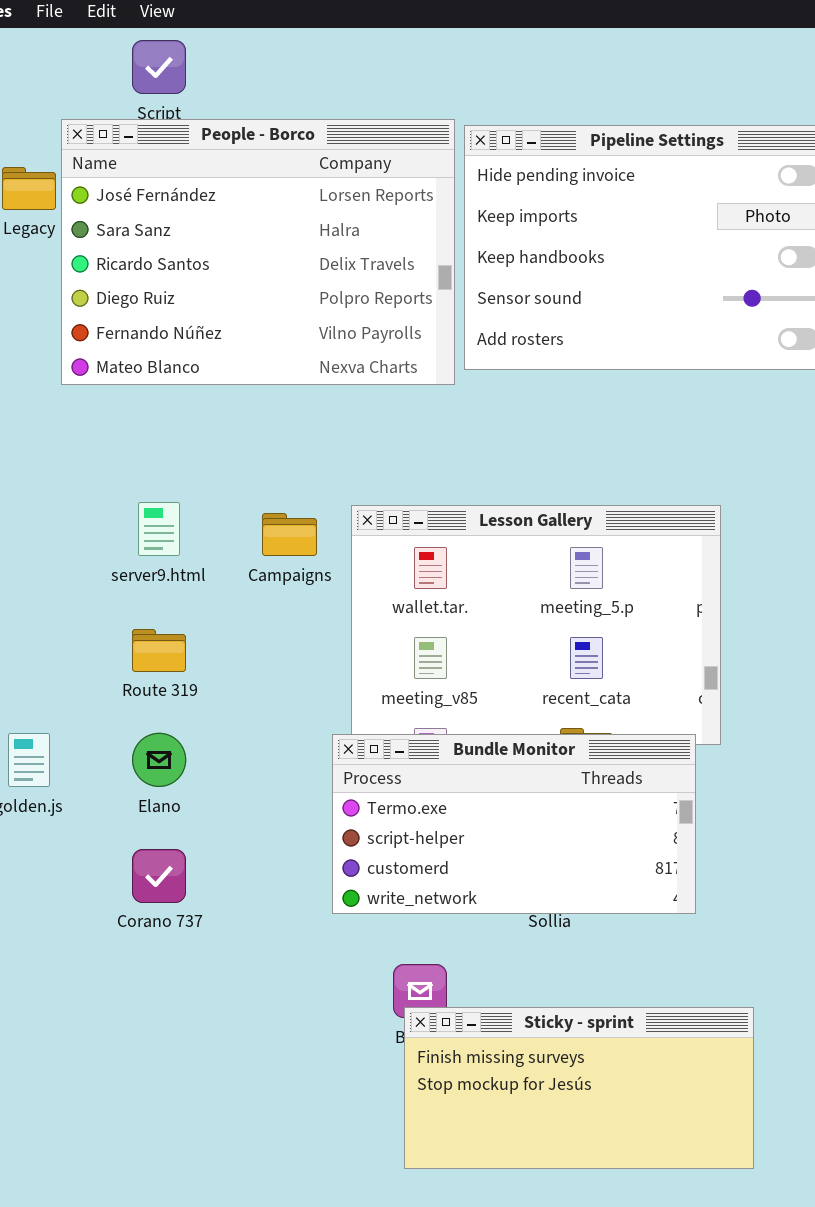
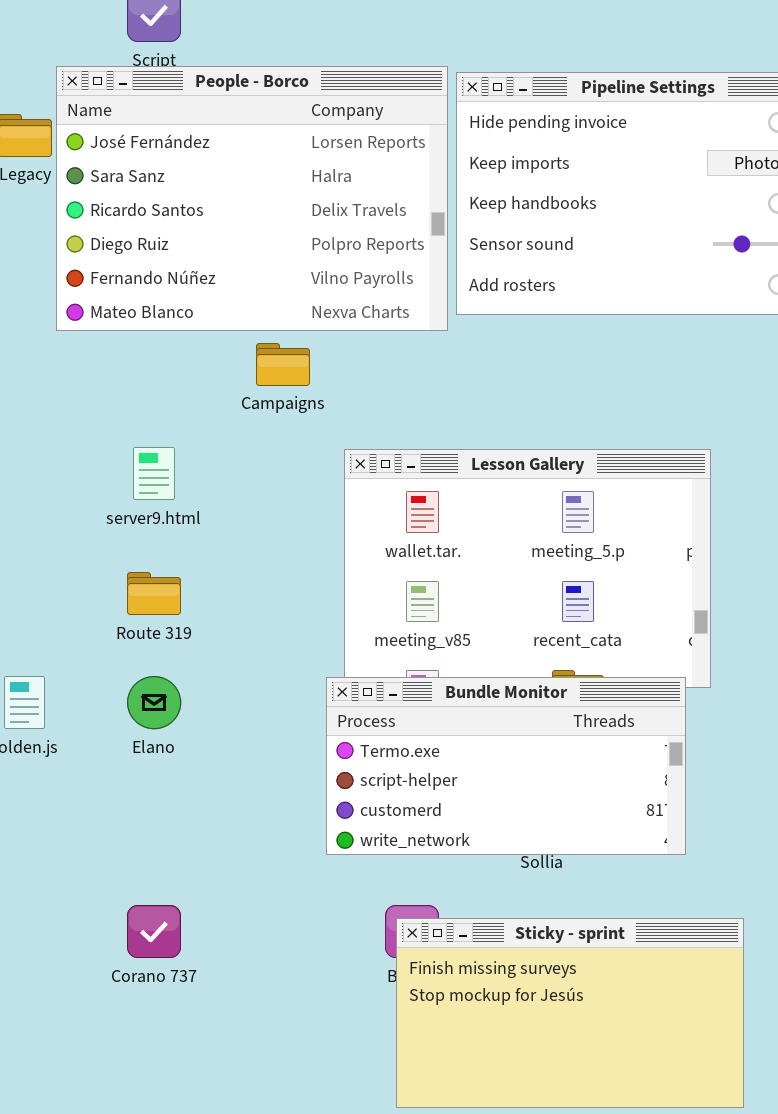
Campaigns: [262,513,317,556] -> [256,343,310,386], moved
Corano 737: [132,849,186,903] -> [127,905,181,958], moved
Sticky - sprint: [404,1007,754,1169] -> [396,918,744,1108], resized

